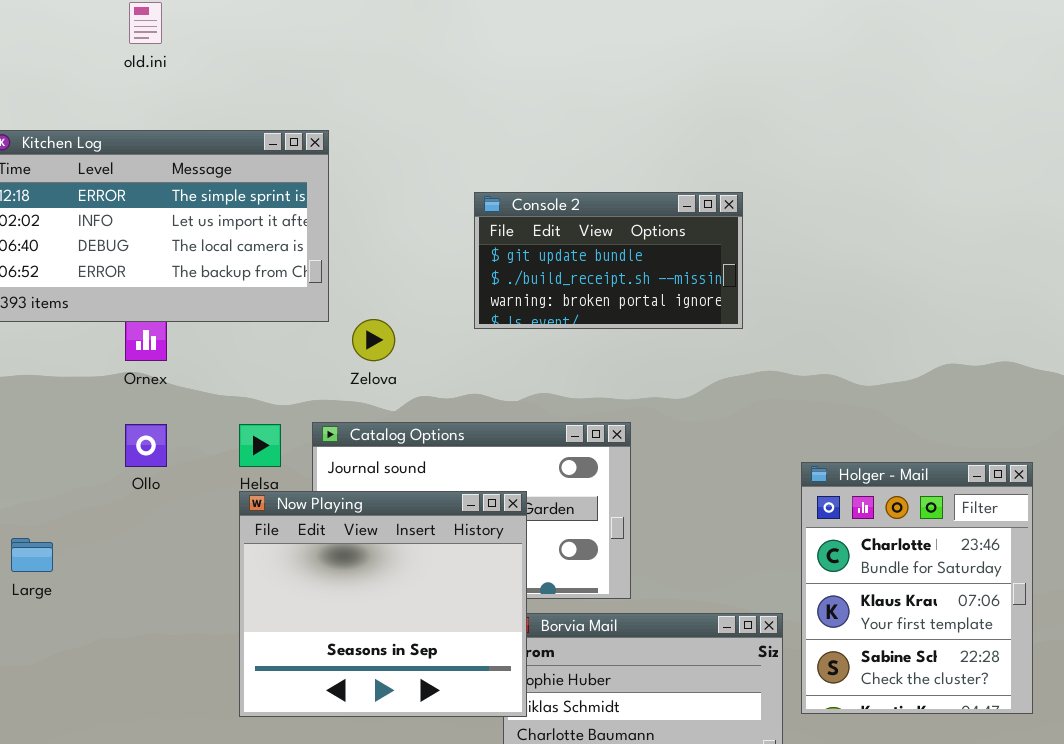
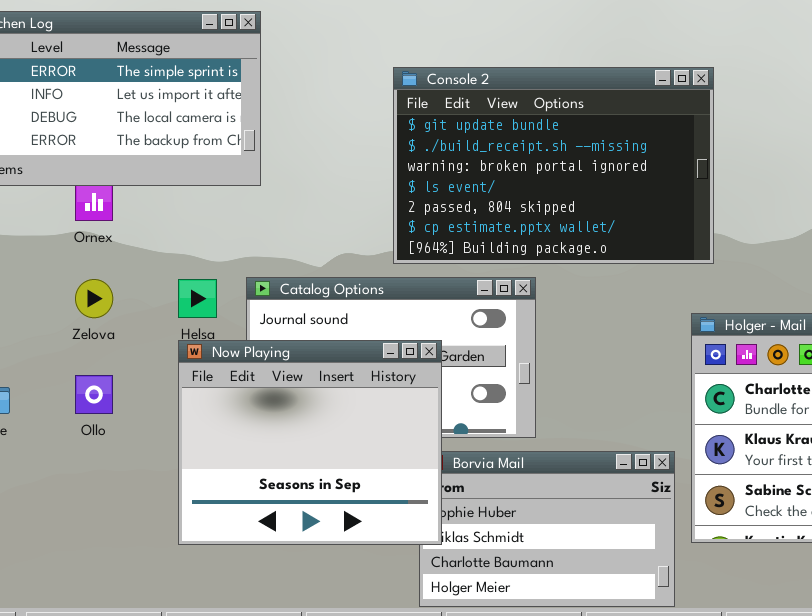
Console 2: [474,192,743,329] -> [393,67,714,264], resized
Zelova: [352,319,395,361] -> [75,279,113,318], moved
Ollo: [125,424,167,467] -> [75,375,113,414], moved

